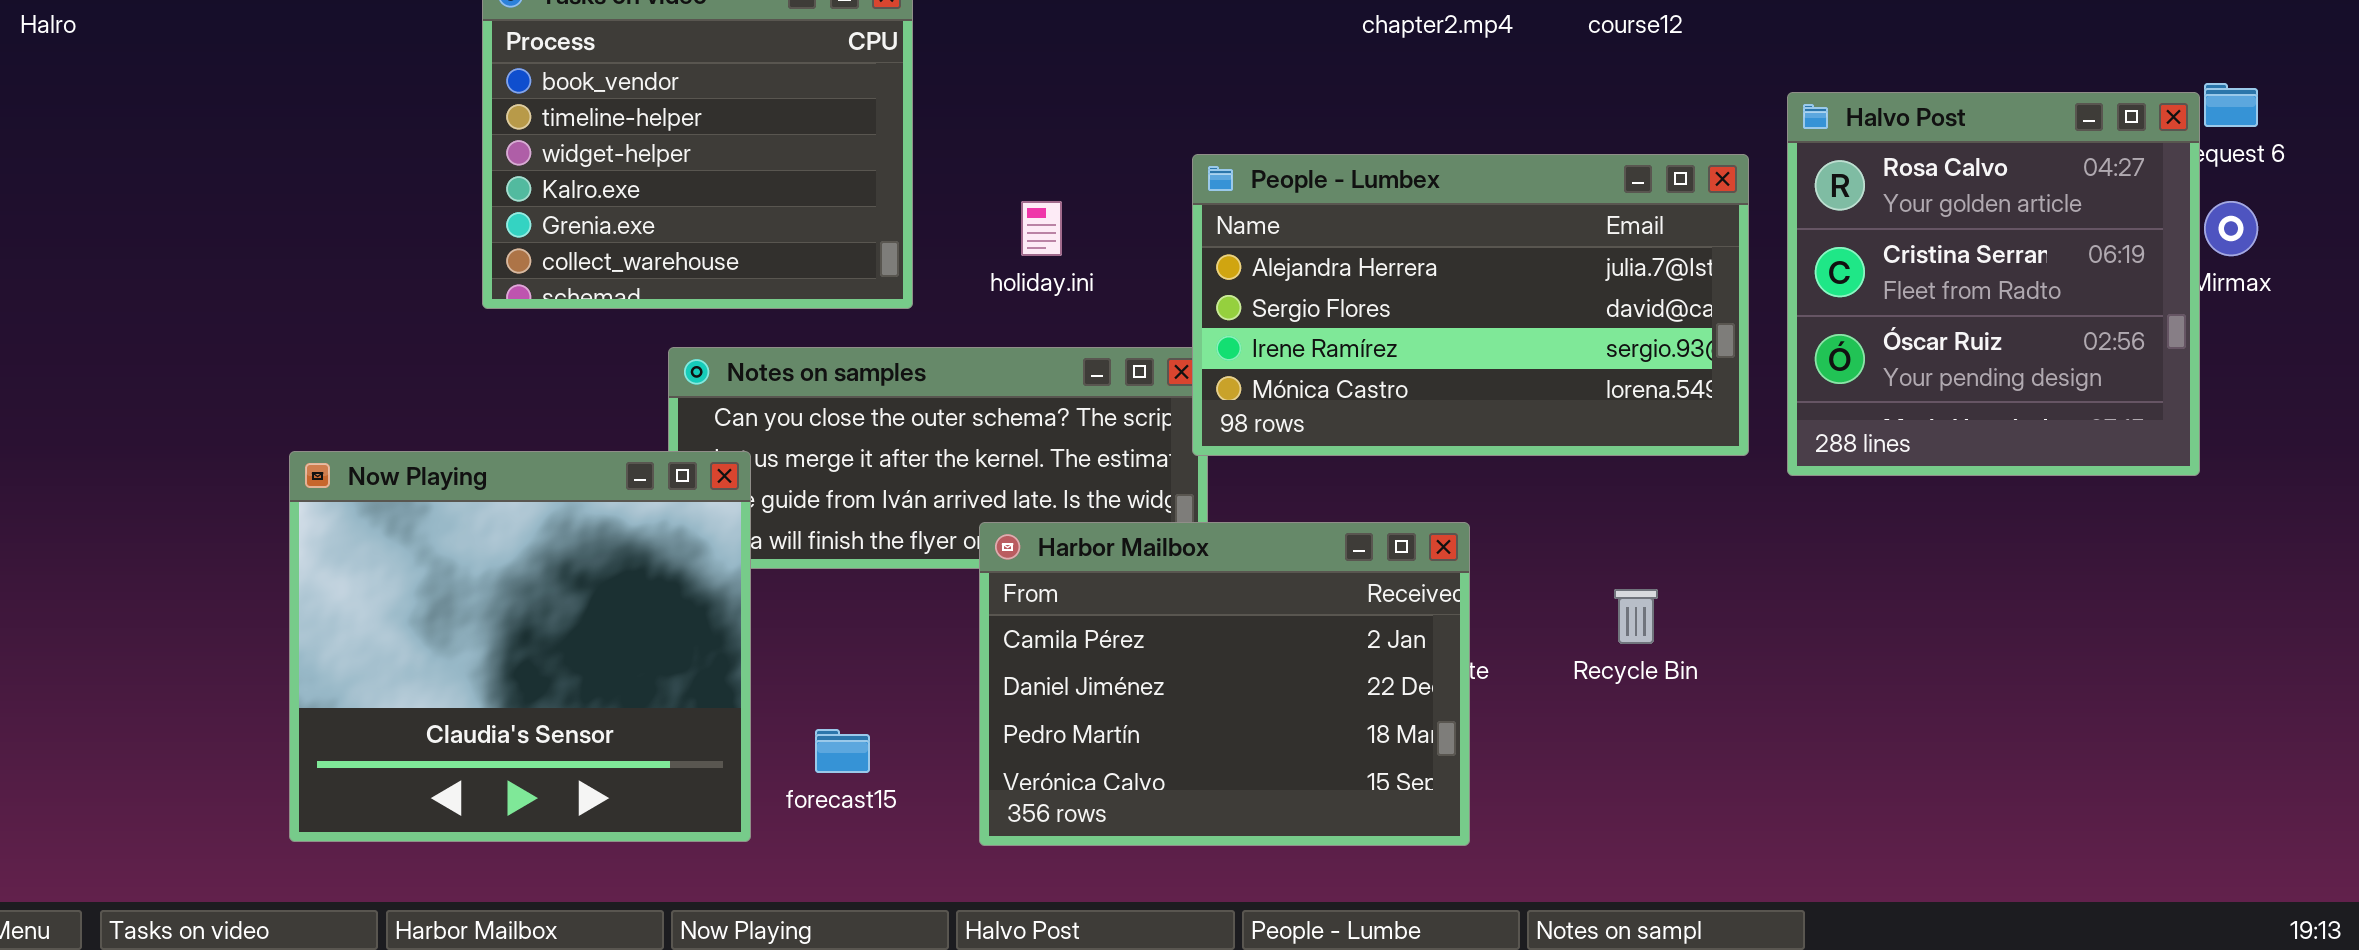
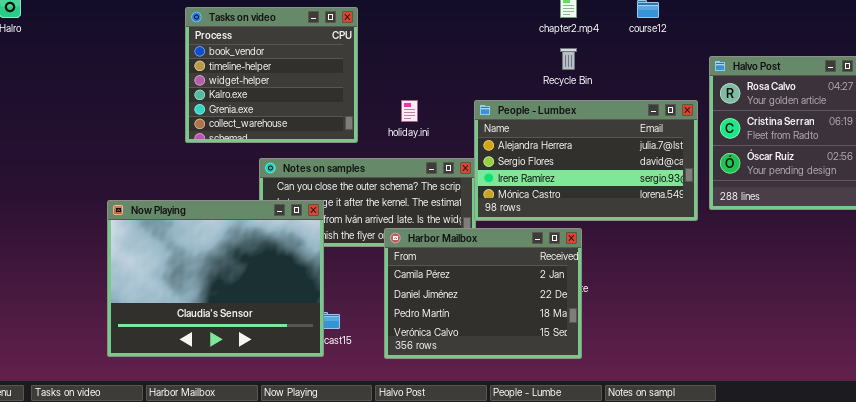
People - Lumbex: [1192,154,1749,456] -> [474,100,698,221], moved
Now Playing: [289,451,751,842] -> [107,200,324,357], resized
Recycle Bin: [1614,589,1658,644] -> [560,48,577,70], moved

